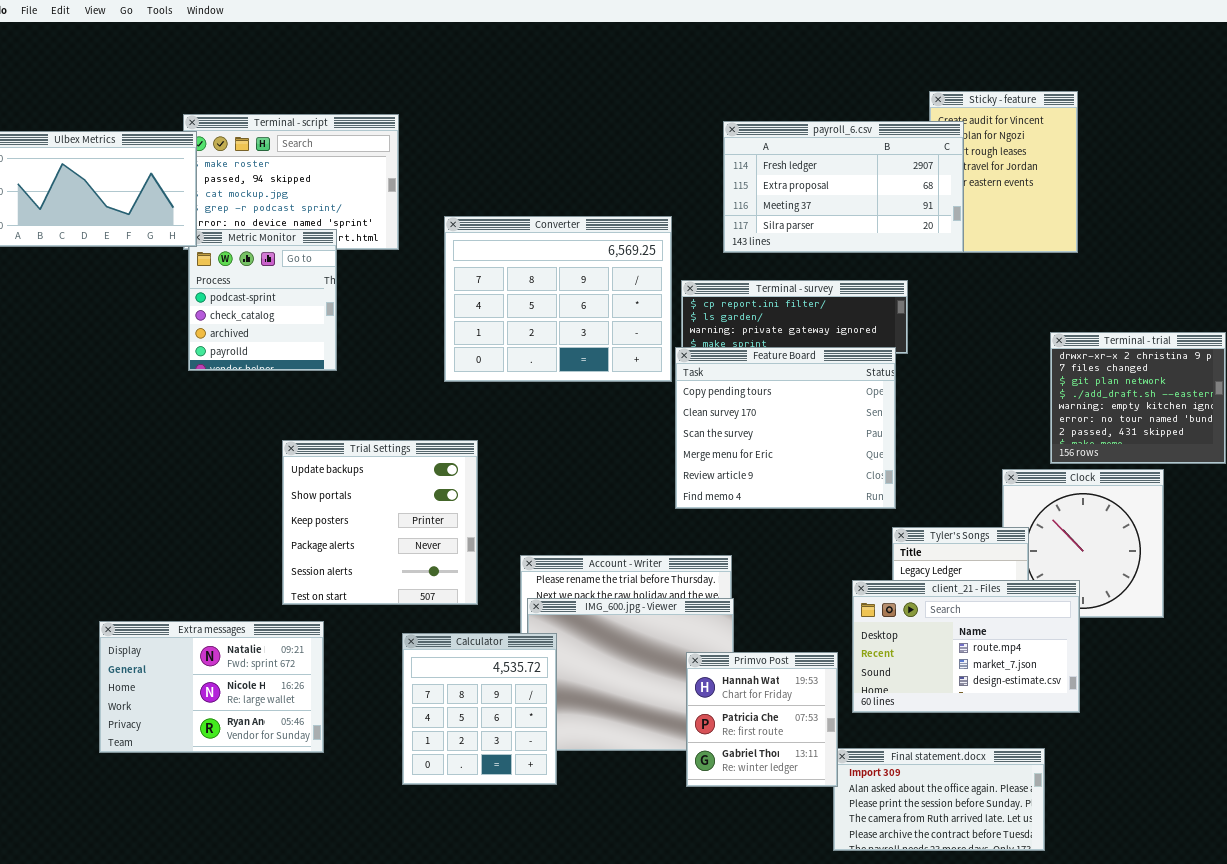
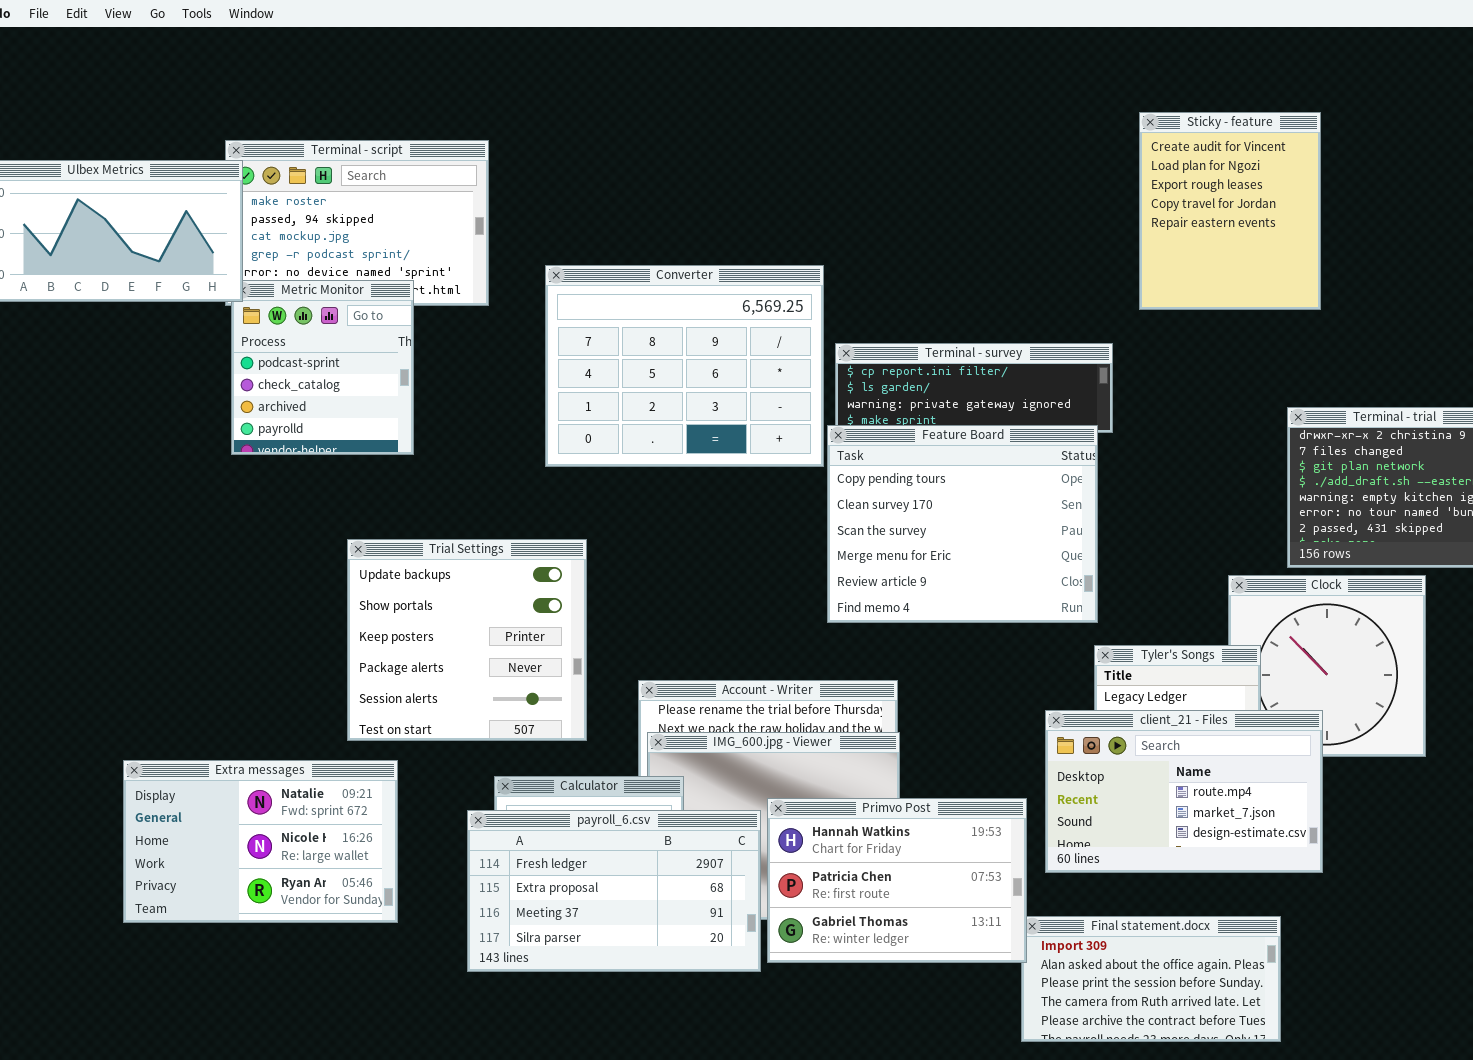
payroll_6.csv: [723,121,964,253] -> [467,810,761,972], moved
Primvo Post: [686,652,838,787] -> [767,798,1027,963], resized

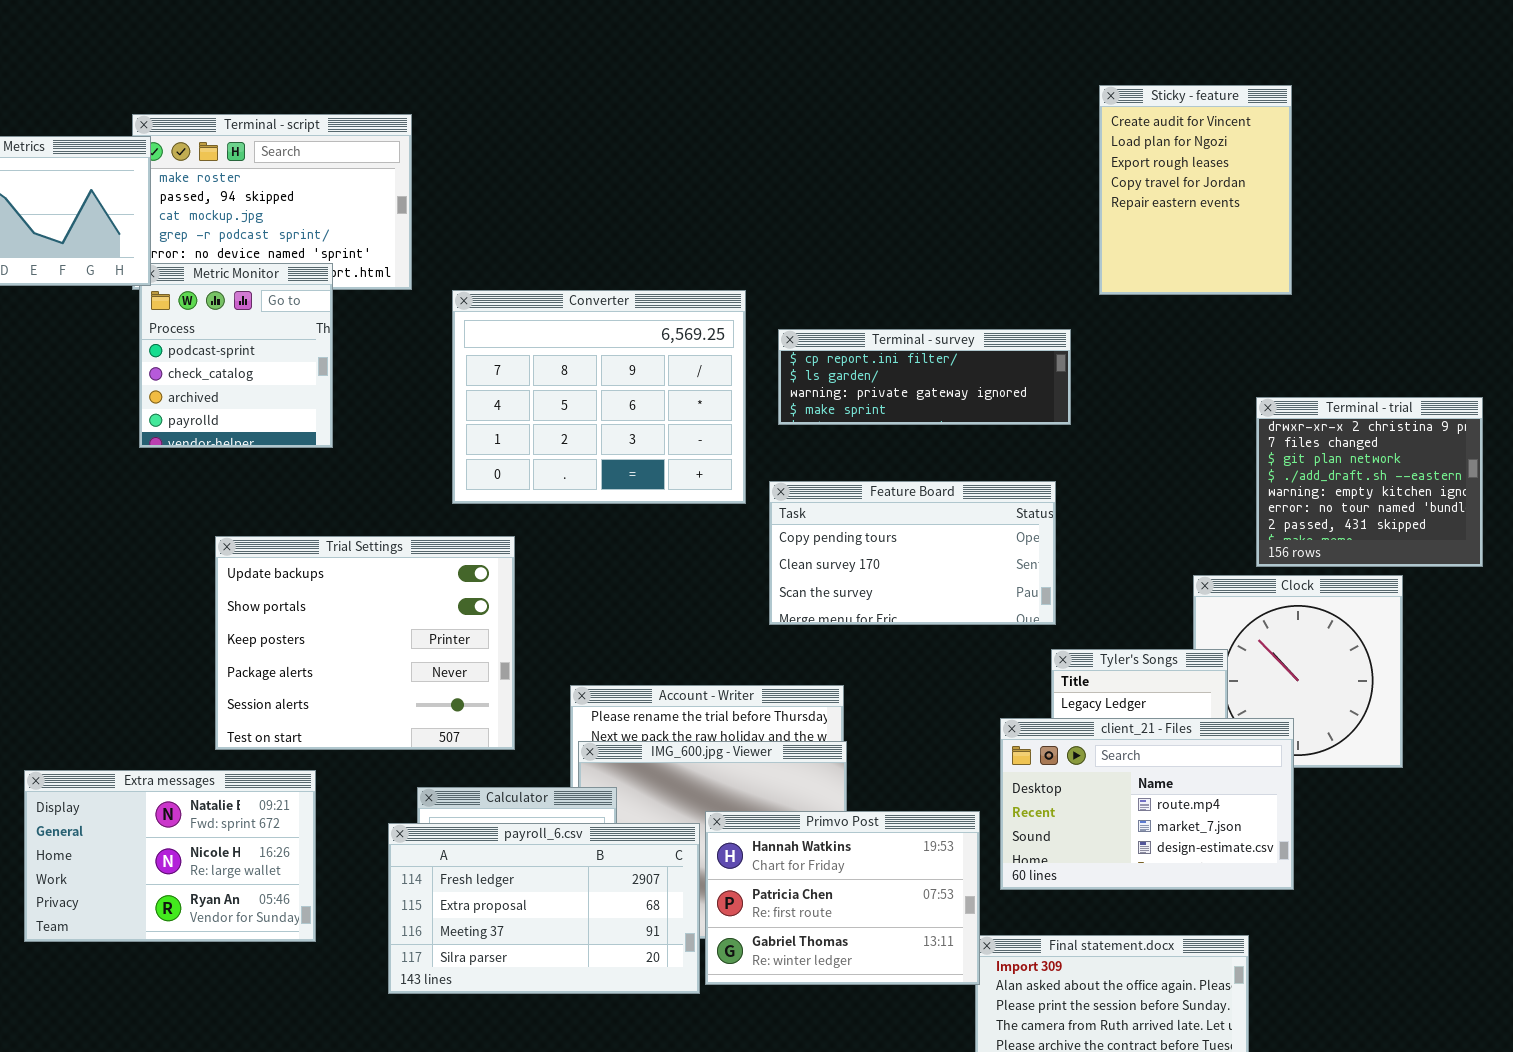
Converter: [545,265,824,467] -> [452,290,746,504], moved
Feature Board: [827,425,1098,623] -> [769,481,1056,625], resized
Trial Settings: [347,539,587,741] -> [215,536,515,750], resized

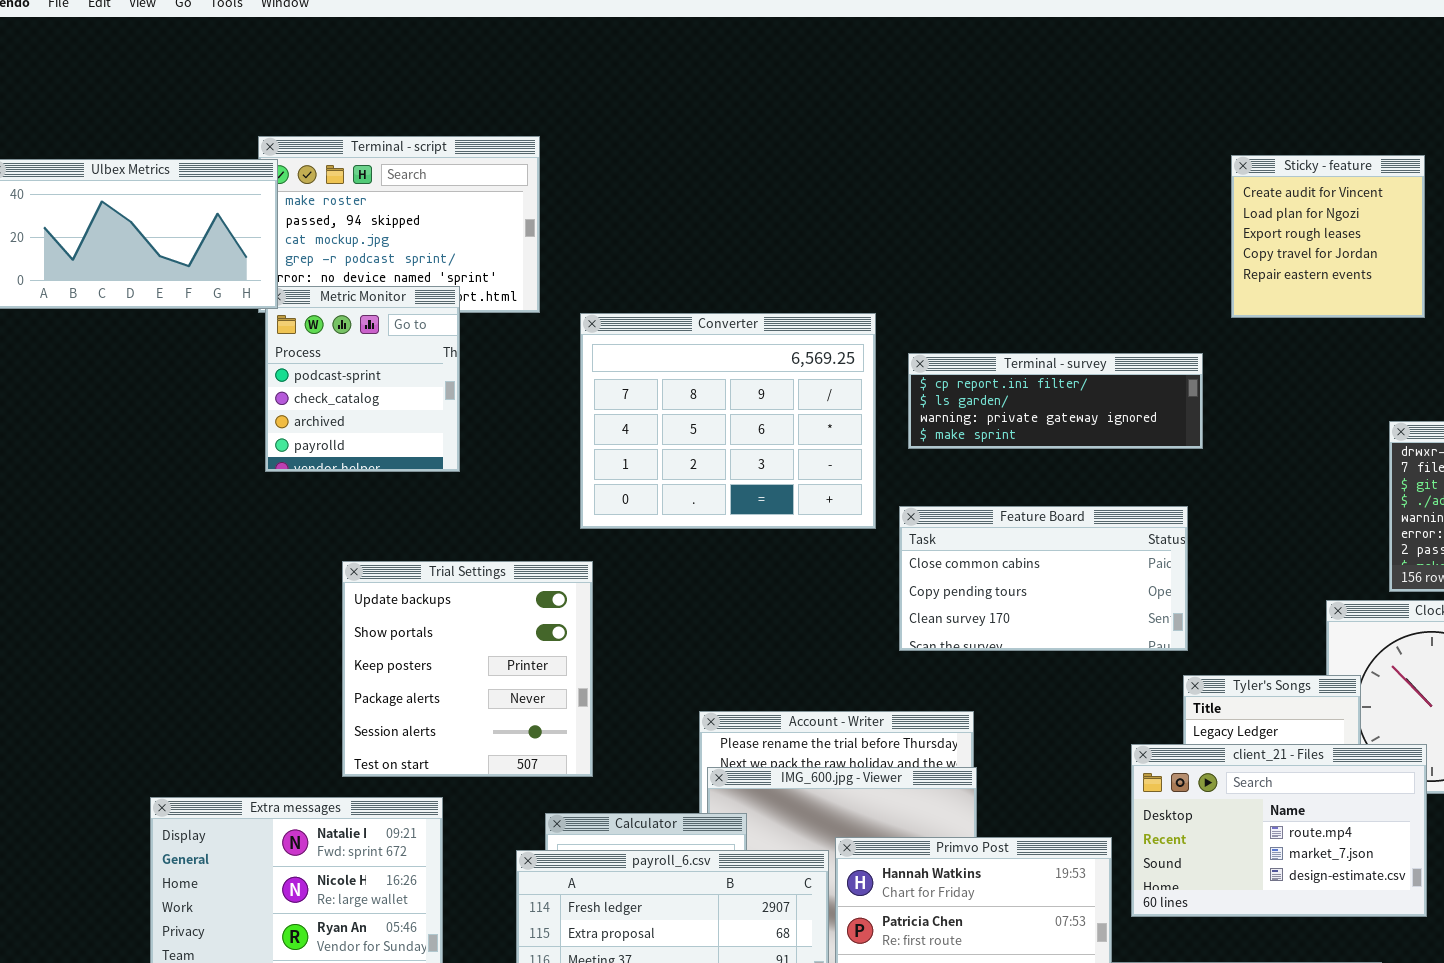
Sticky - feature: [1099,85,1292,295] -> [1231,155,1425,318], resized
Feature Board: [769,481,1056,625] -> [899,506,1188,651], scrolled up 1 row
Trial Settings: [215,536,515,750] -> [342,561,593,777], resized

